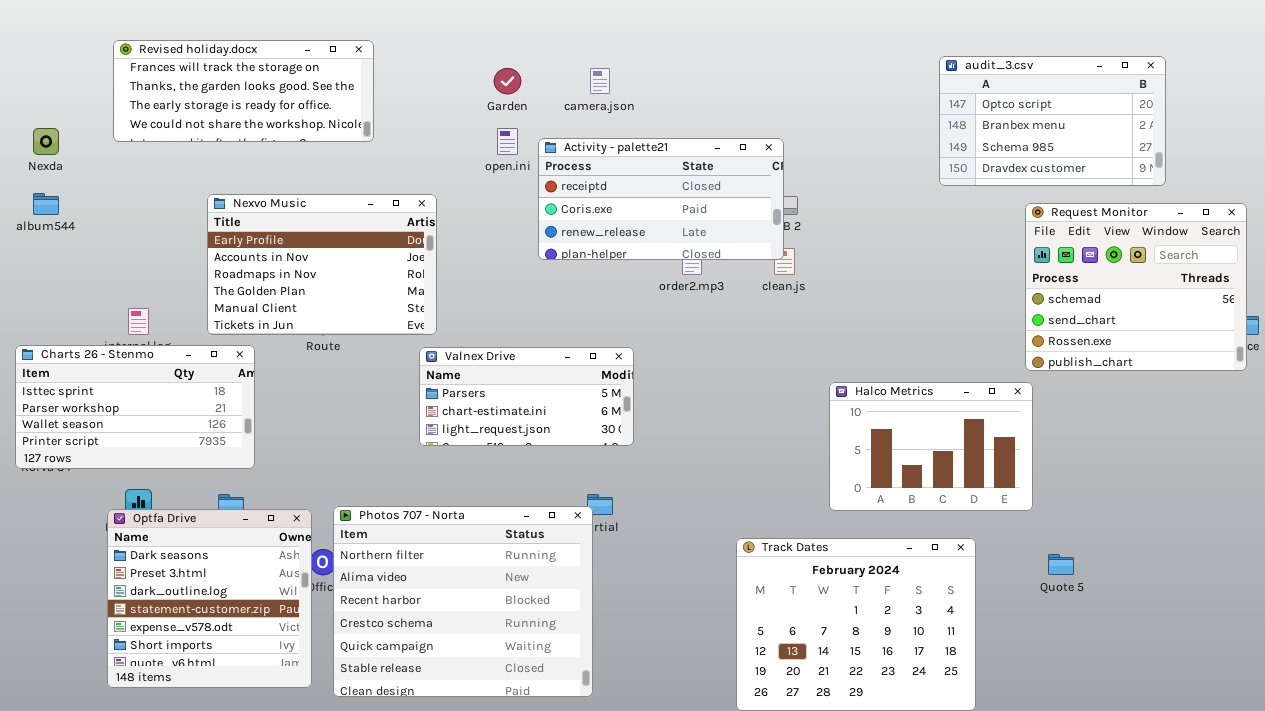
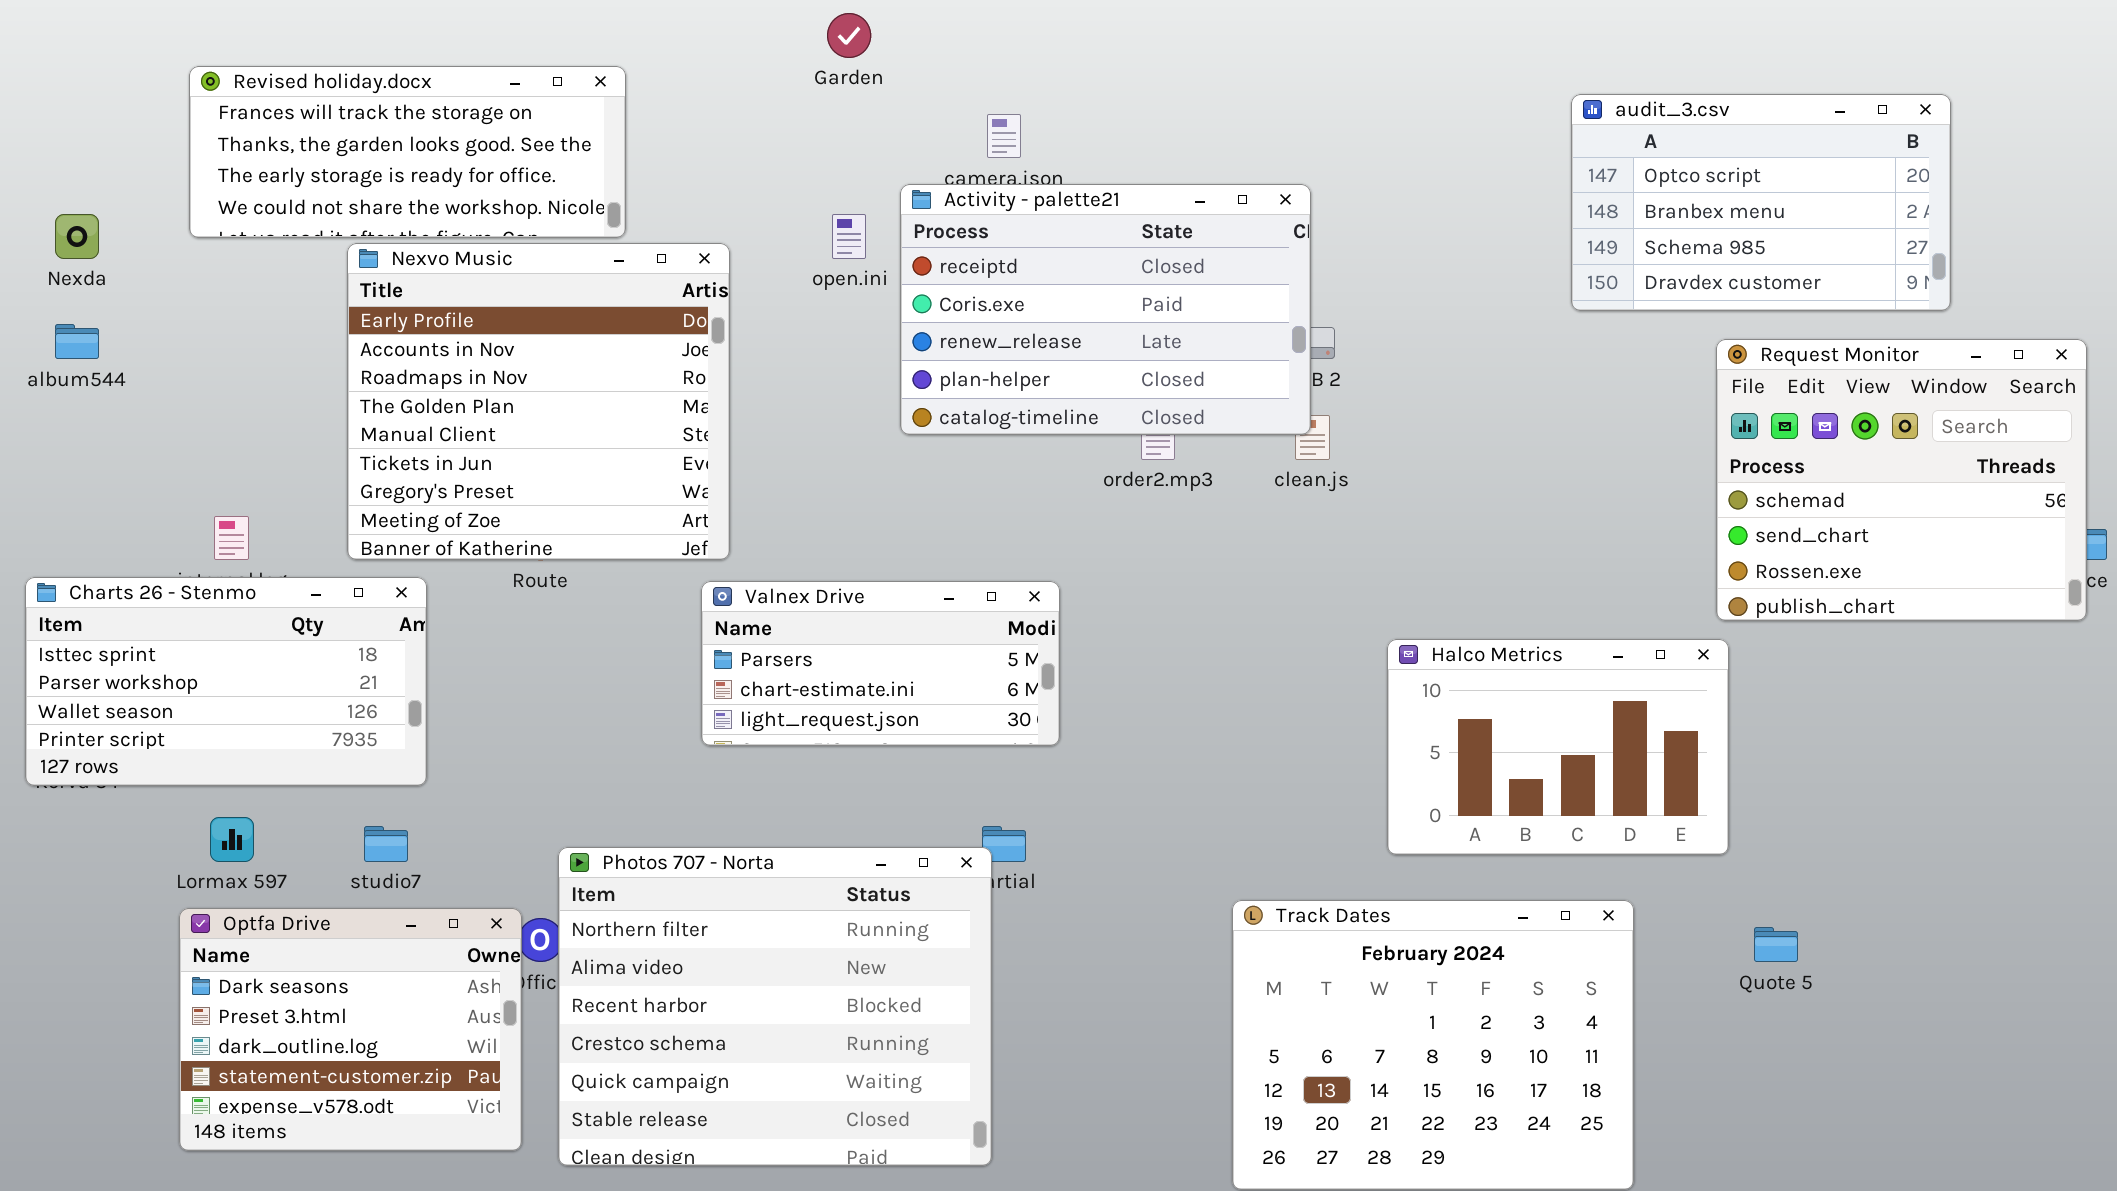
Garden: [494,68,521,94] -> [827,13,871,58], moved
Activity - palette21: [538,138,784,260] -> [900,184,1311,435], resized
Nexvo Music: [207,194,437,335] -> [347,243,730,560], resized
Optfa Drive: [107,509,312,688] -> [179,908,522,1151], resized

